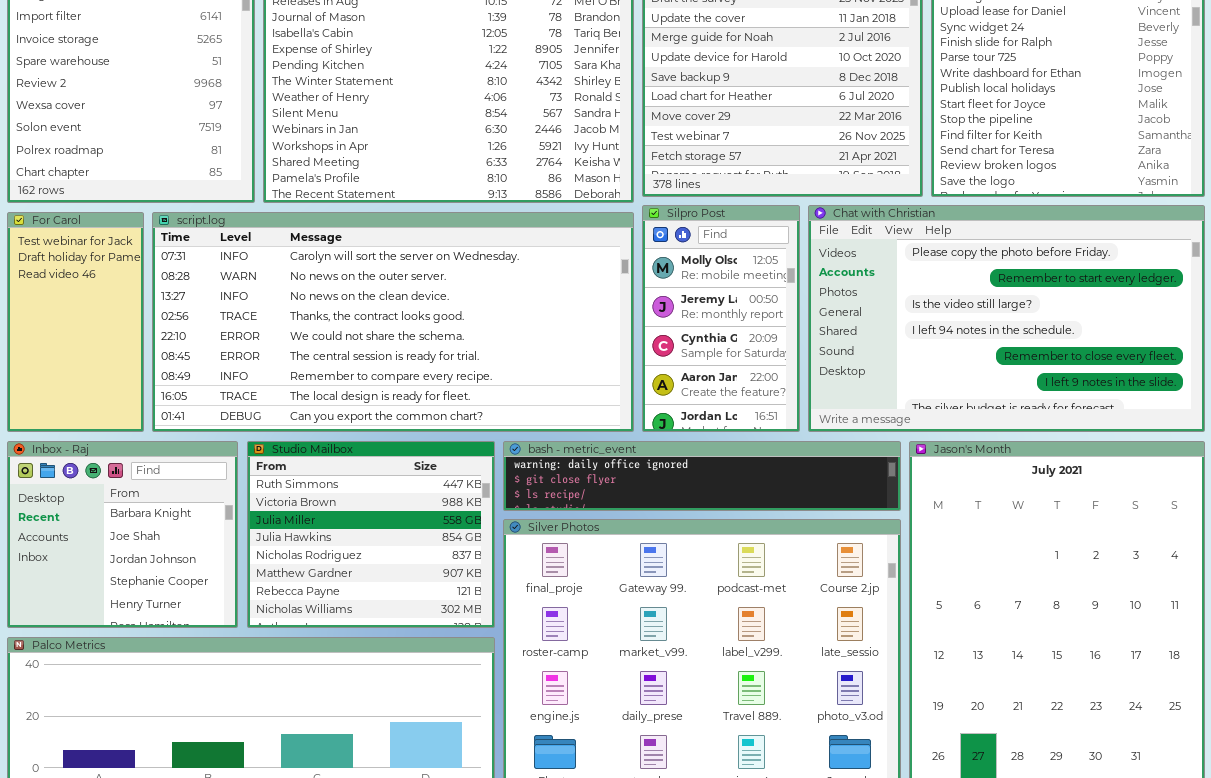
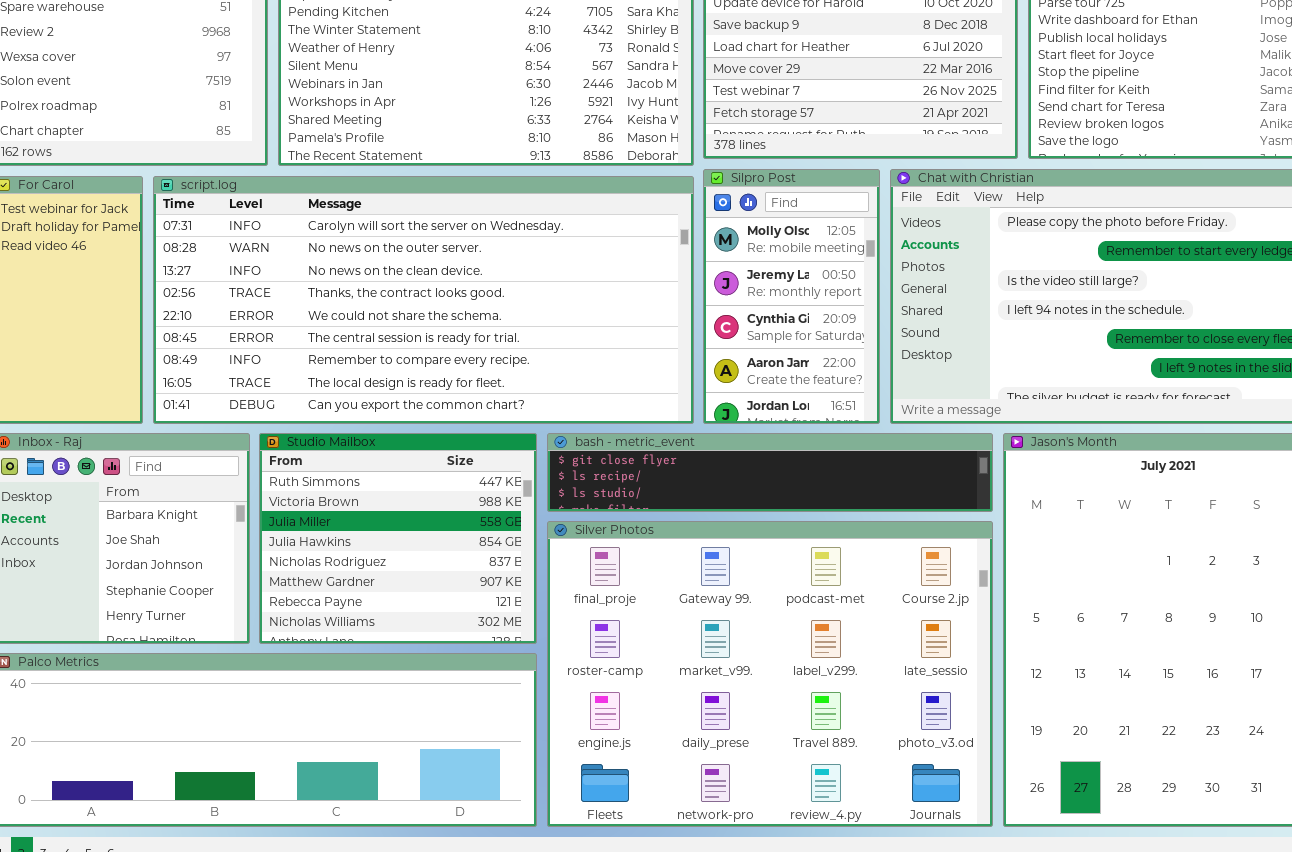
bash - metric_event: [503,441,901,511] -> [547,433,993,512], scrolled down 1 row

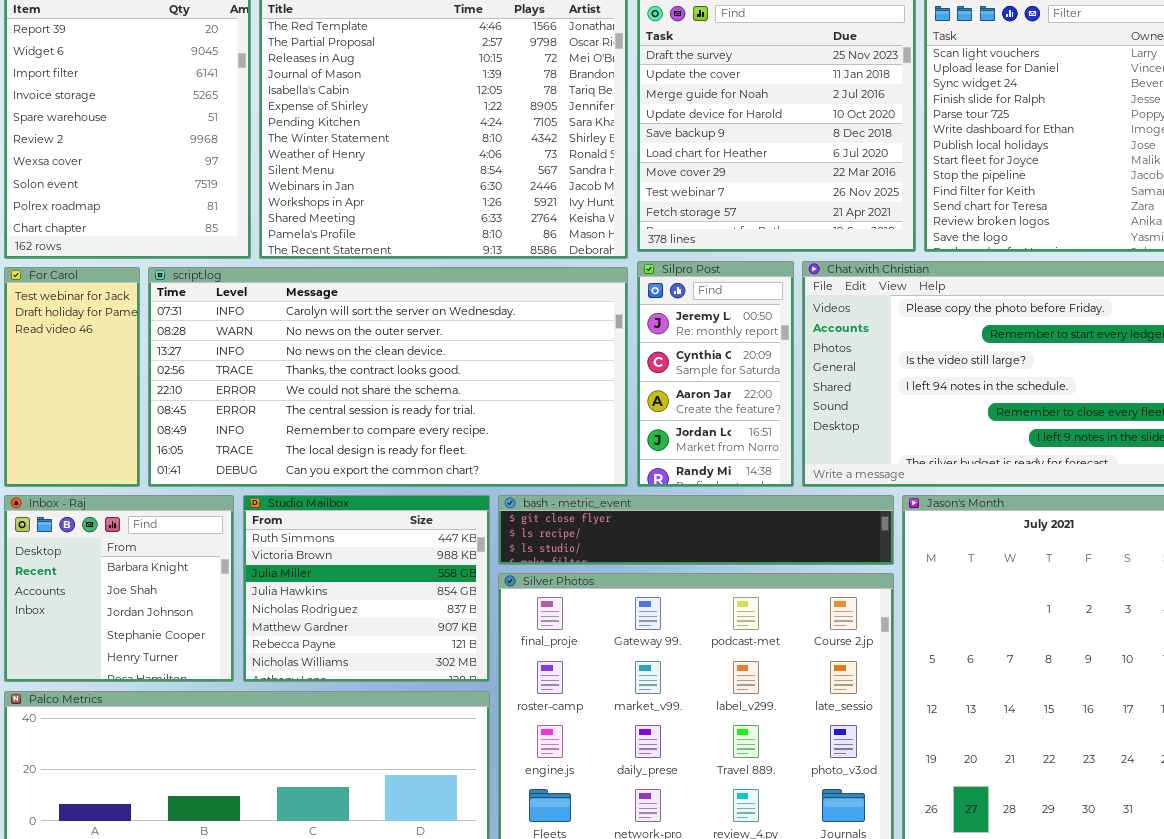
Silpro Post: [703,169,880,424] -> [637,261,794,487], scrolled down 1 row

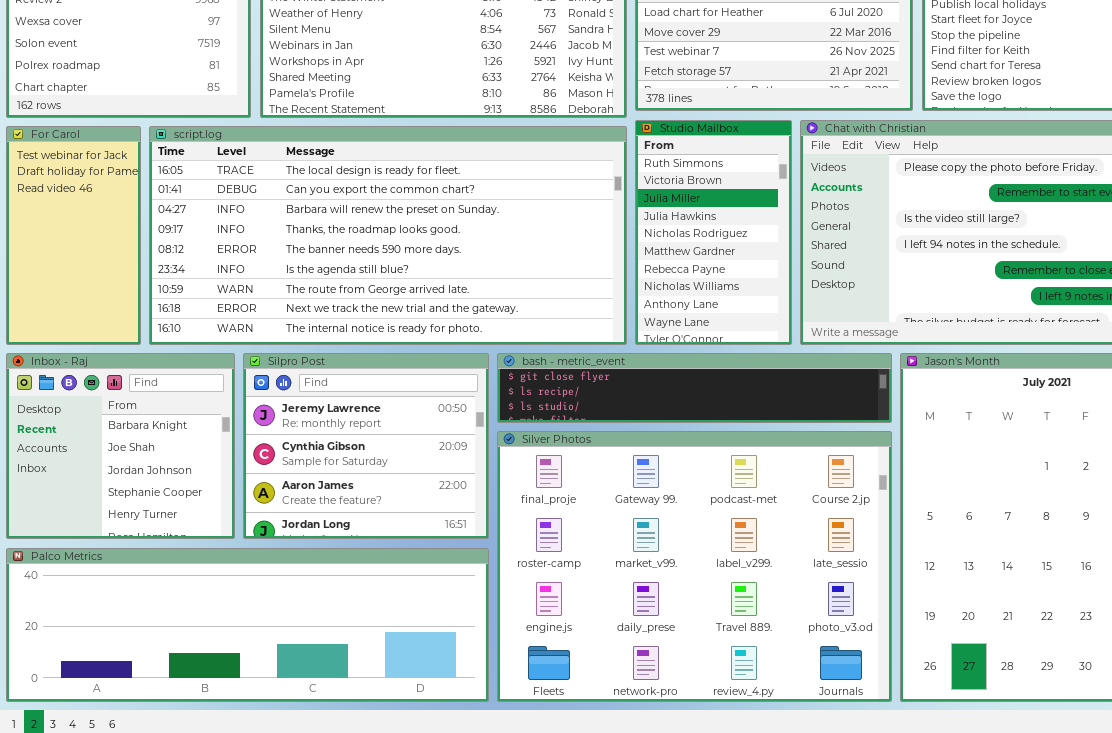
Silpro Post: [637,261,794,487] -> [243,353,489,539], moved, resized
script.log: [148,267,628,487] -> [149,126,627,345], scrolled down 7 rows
Studio Mailbox: [243,495,490,682] -> [635,120,792,345], moved, resized

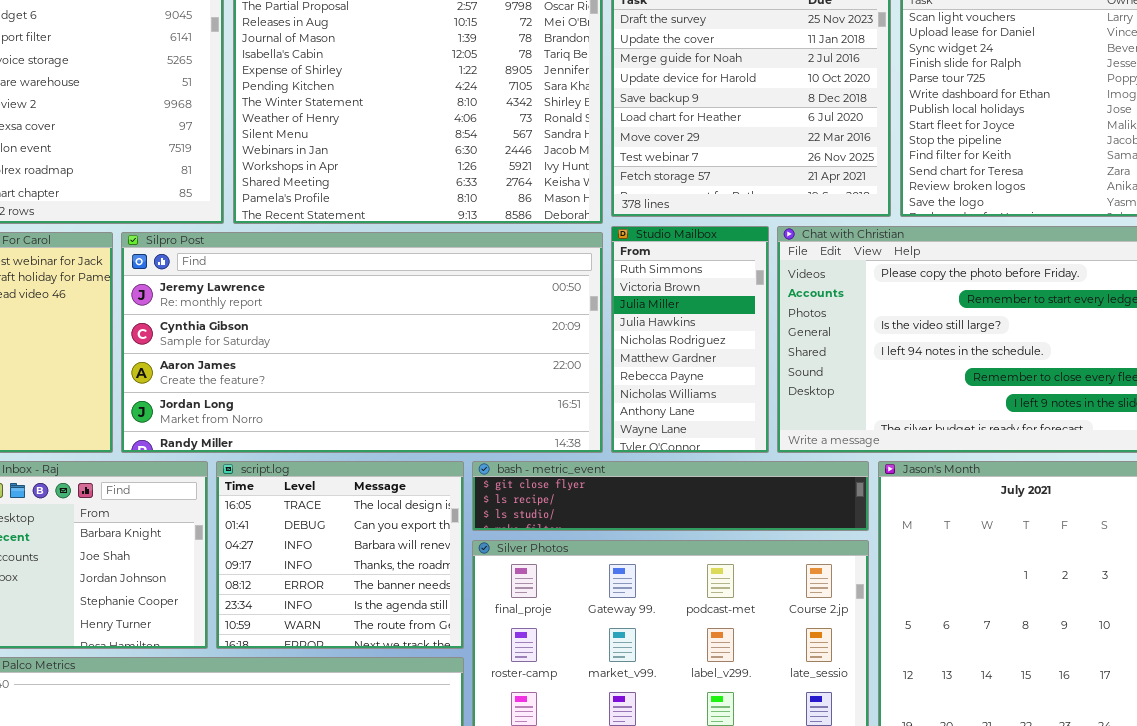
script.log: [149,126,627,345] -> [216,461,464,649], moved, resized
Silpro Post: [243,353,489,539] -> [121,232,603,453], moved, resized

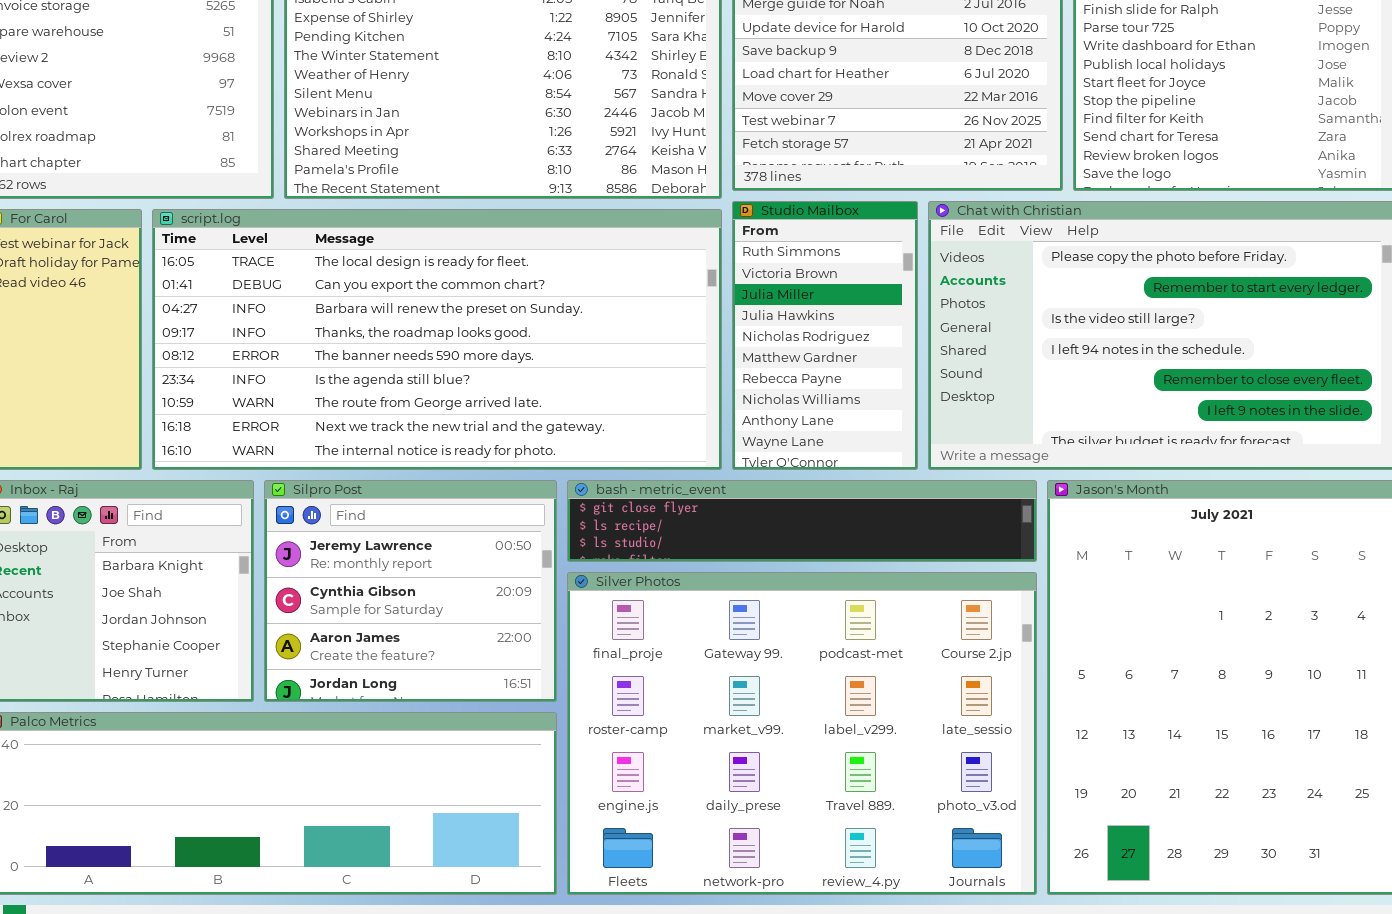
Silpro Post: [121,232,603,453] -> [264,480,557,702], moved, resized
script.log: [216,461,464,649] -> [152,209,722,470], moved, resized

